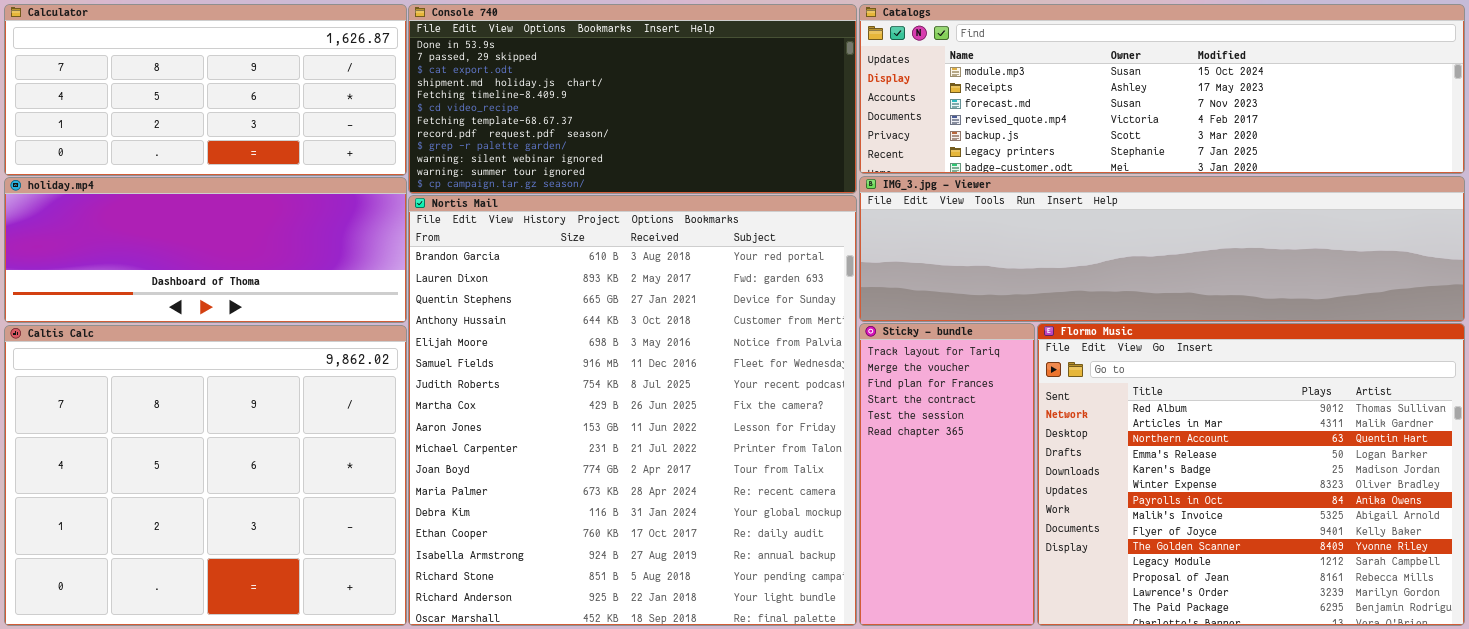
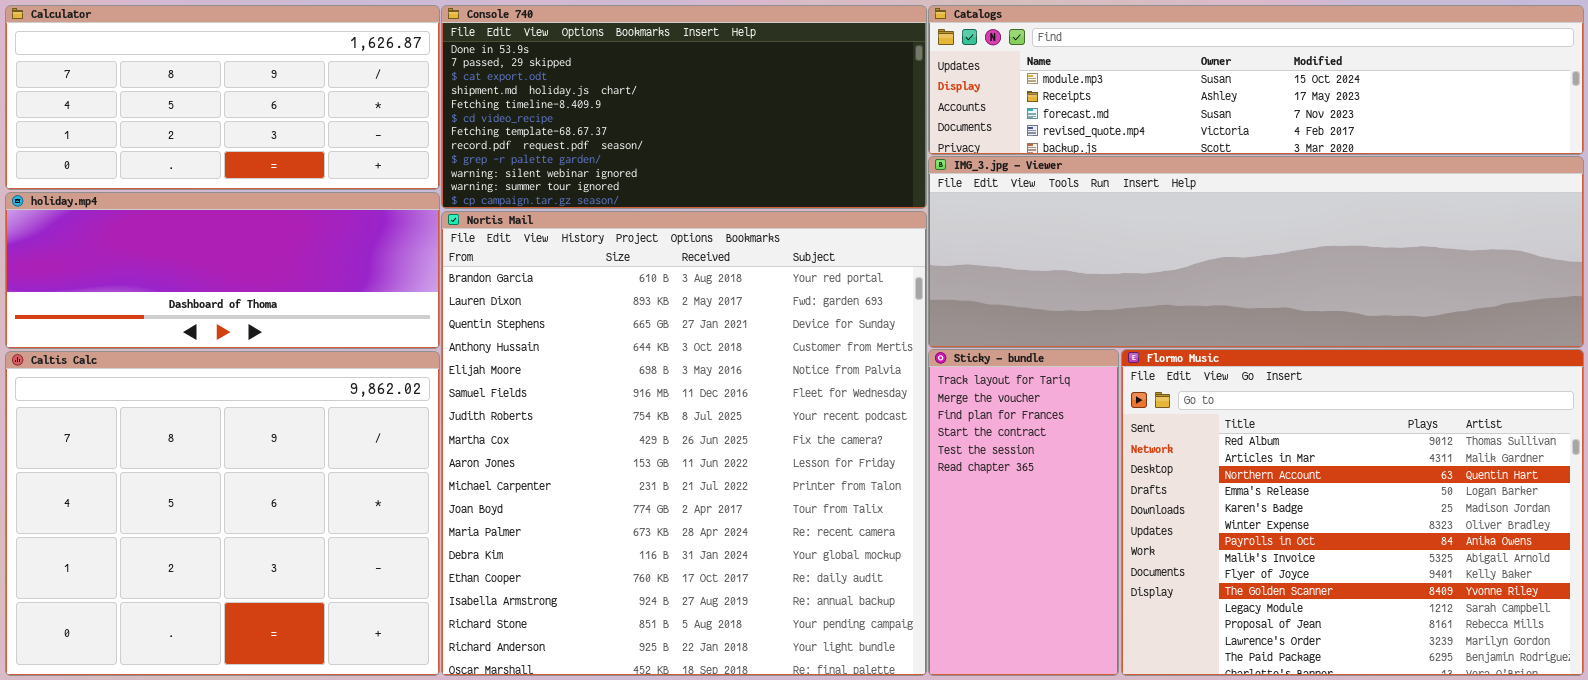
Catalogs: [859,4,1465,174] -> [928,5,1584,155], resized
IMG_3.jpg - Viewer: [859,176,1465,322] -> [928,156,1584,348], resized

